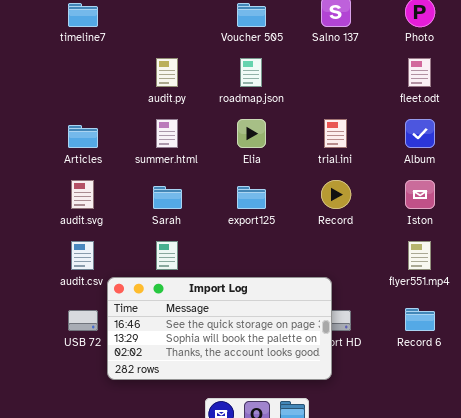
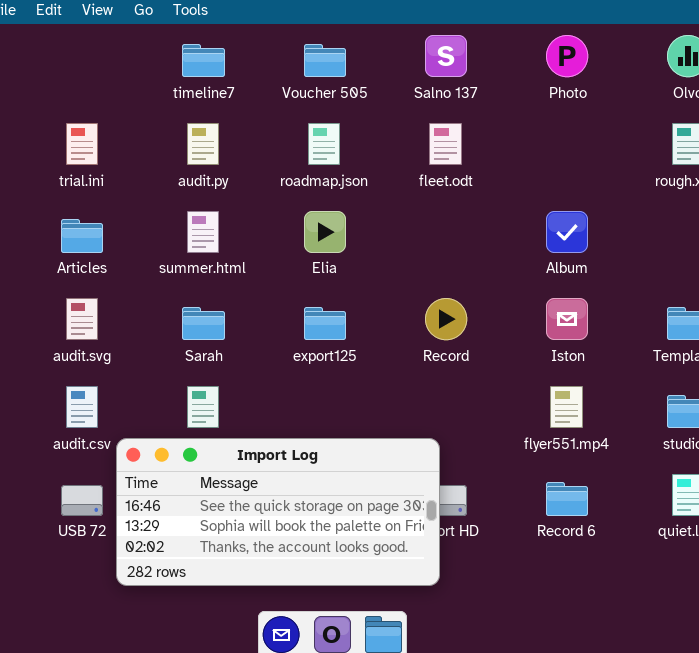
timeline7: [68,3,98,27] -> [182,44,225,77], moved
fleet.odt: [408,58,431,87] -> [429,123,462,165], moved
trial.ini: [324,119,347,148] -> [66,123,98,165], moved

